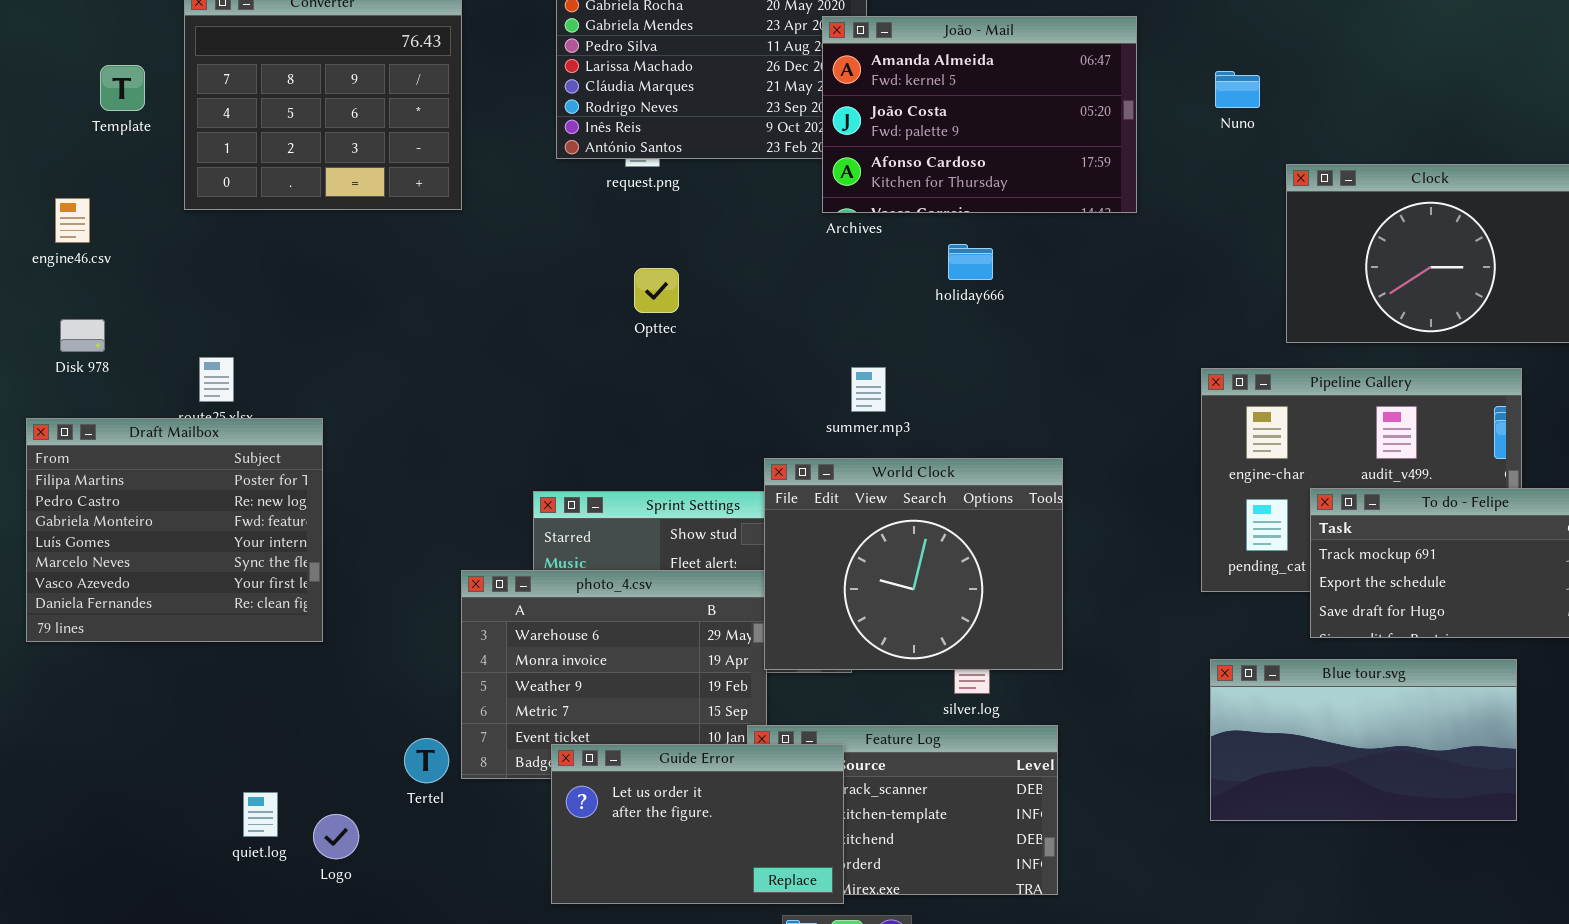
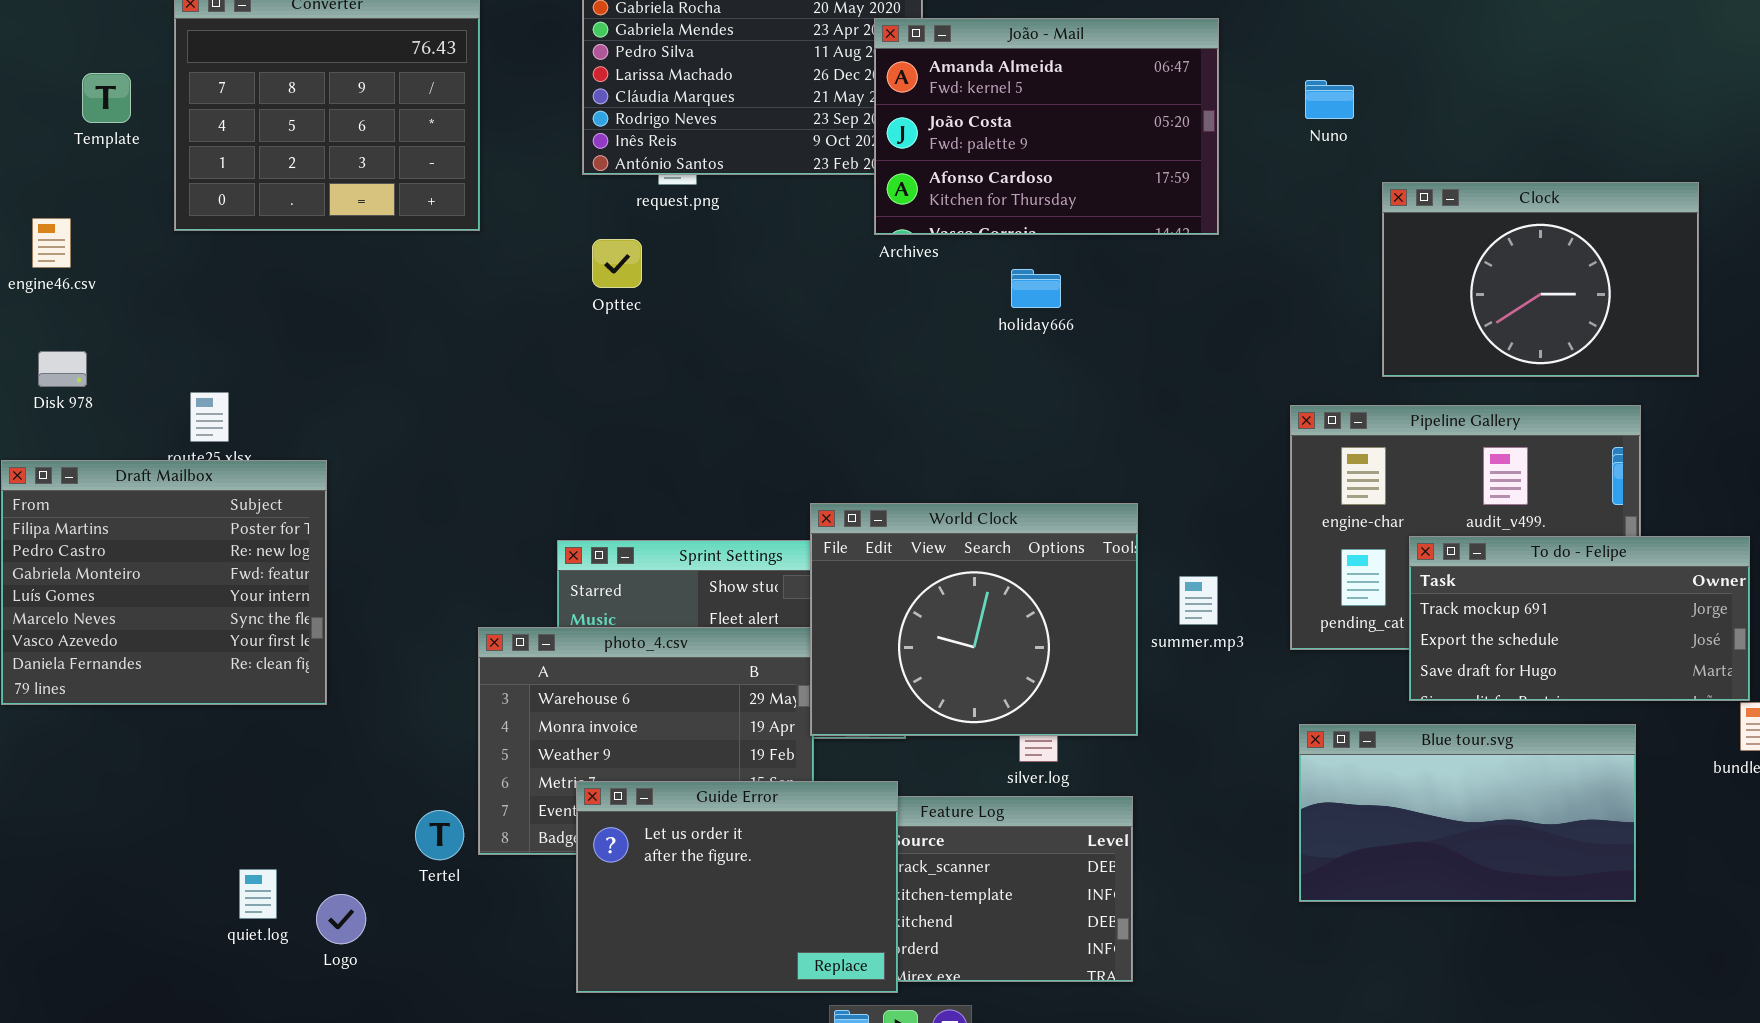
Opttec: [634,268,679,313] -> [592,239,642,288], moved
summer.mp3: [851,367,886,412] -> [1179,576,1218,625], moved
Guide Error: [551,744,844,904] -> [576,781,898,993], resized

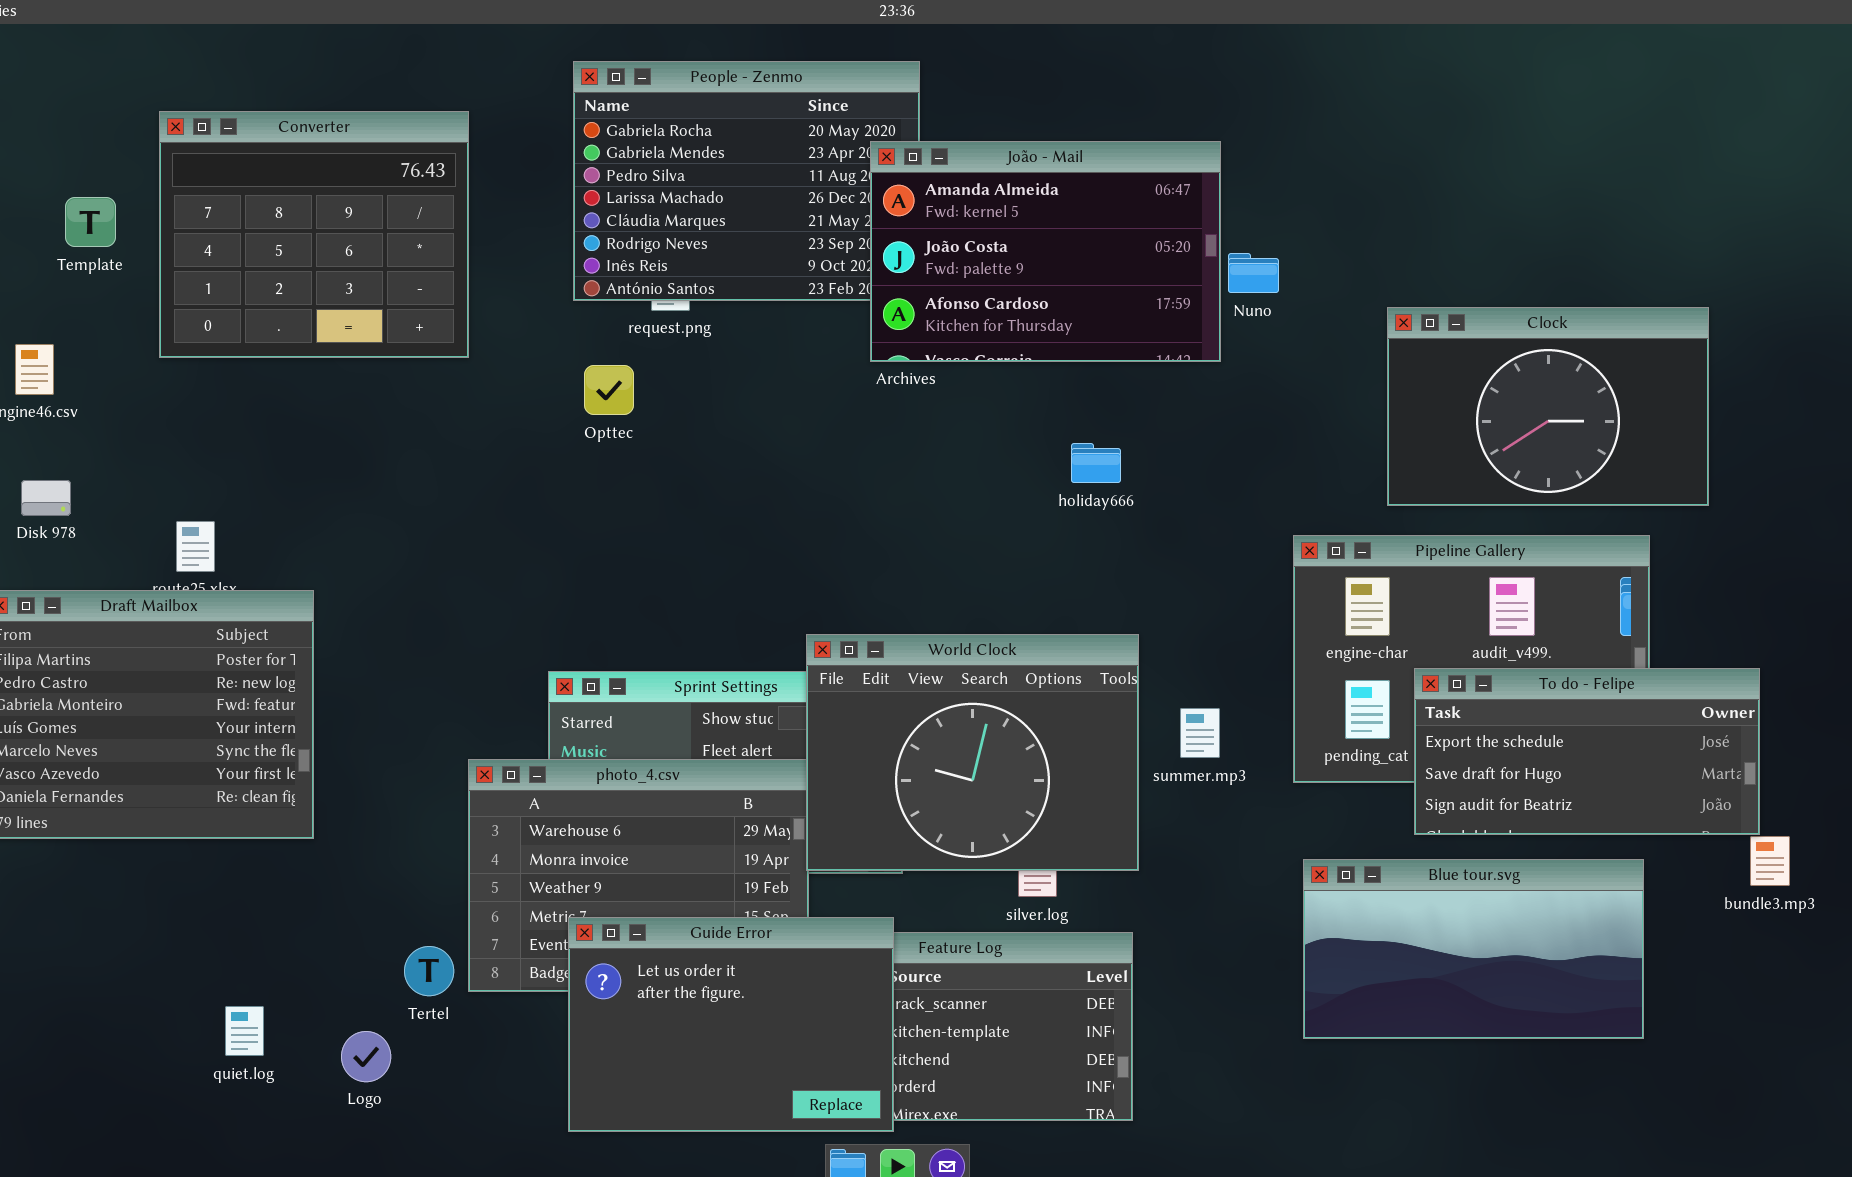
Nuno: [1305,80,1354,119] -> [1228,253,1279,293], moved
holiday666: [1011,269,1061,308] -> [1071,443,1121,483], moved
To do - Felipe: [1409,536,1750,701] -> [1414,668,1760,835], scrolled down 1 row
Logo: [316,894,366,944] -> [341,1031,391,1082], moved

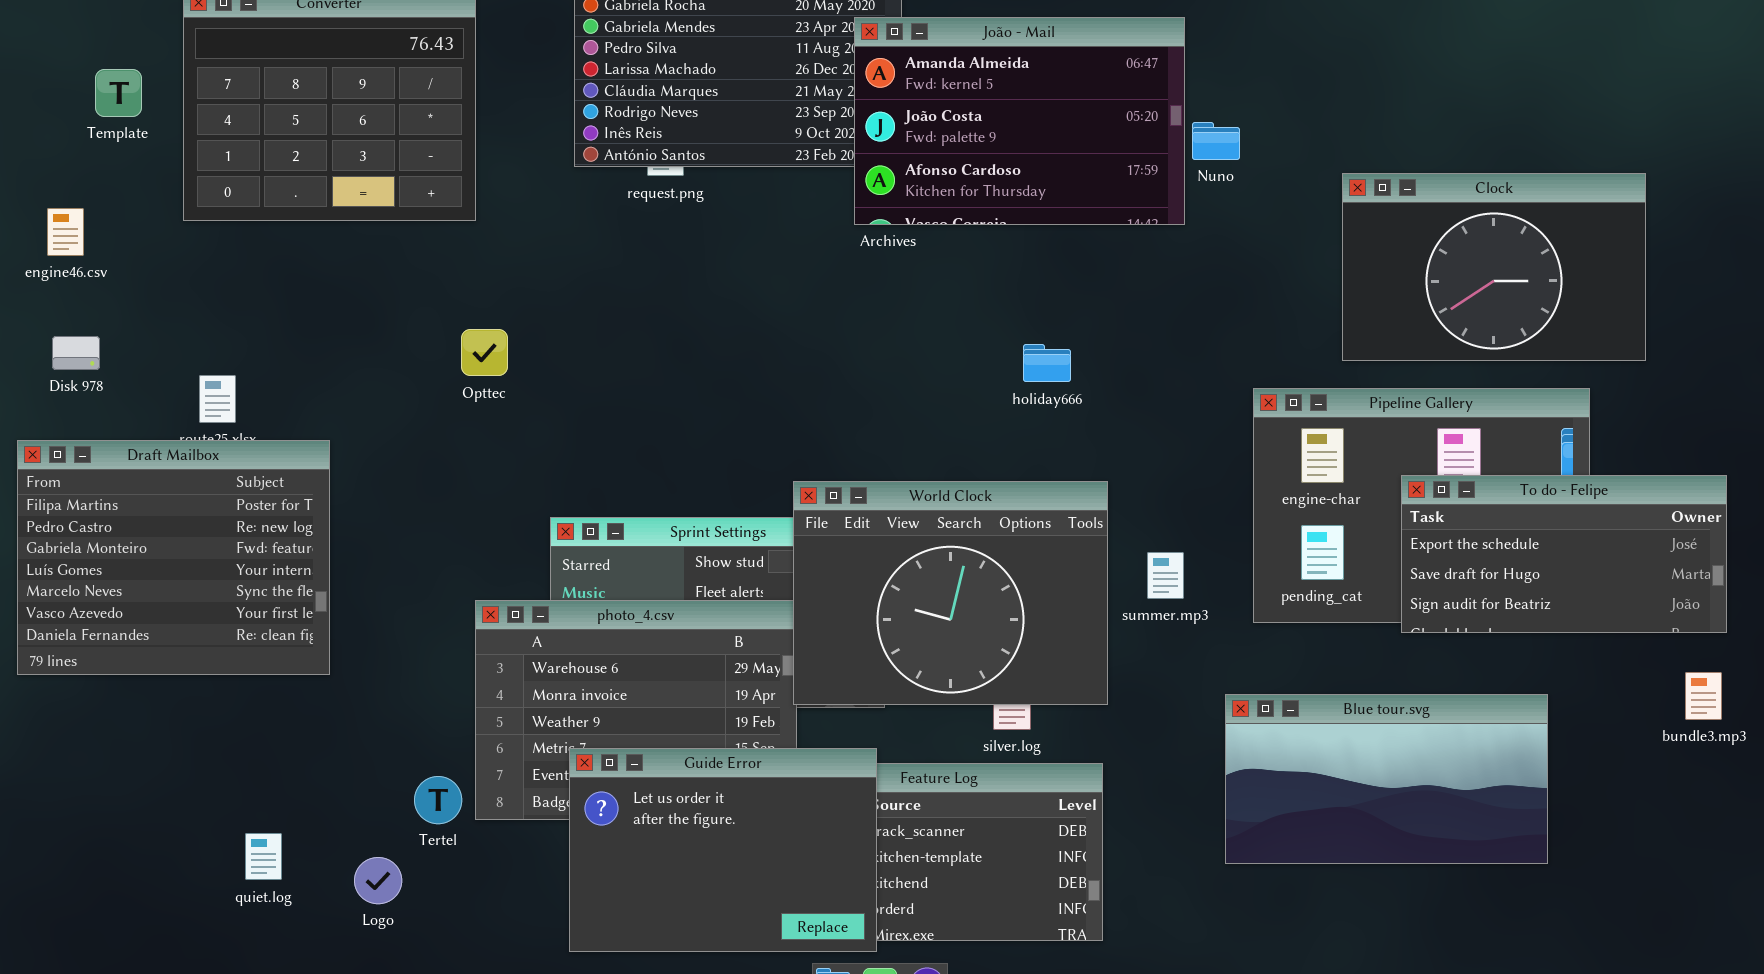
Opttec: [584,365,634,415] -> [461,329,508,376], moved
holiday666: [1071,443,1121,483] -> [1023,344,1071,382], moved
To do - Felipe: [1414,668,1760,835] -> [1401,475,1727,633], moved
Blue tour.svg: [1303,859,1644,1039] -> [1225,694,1548,864], moved

